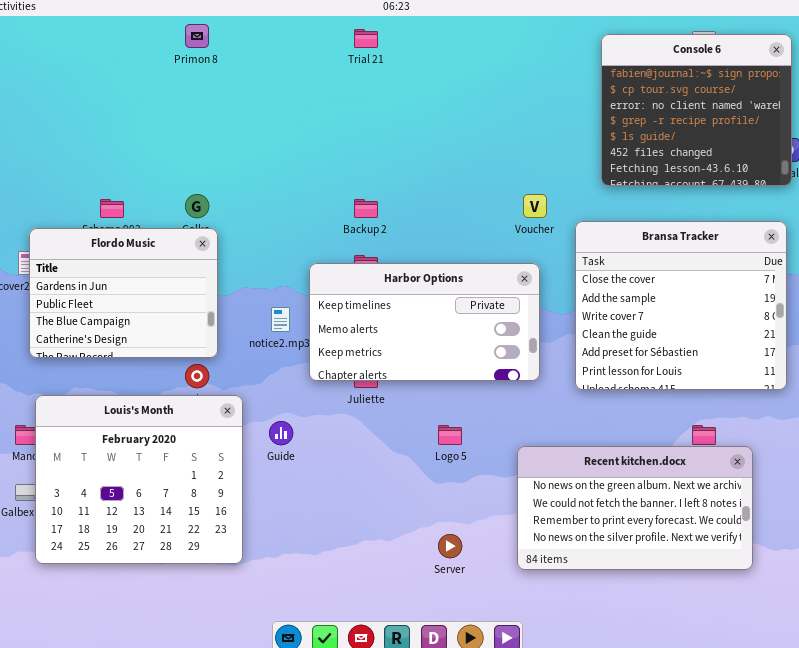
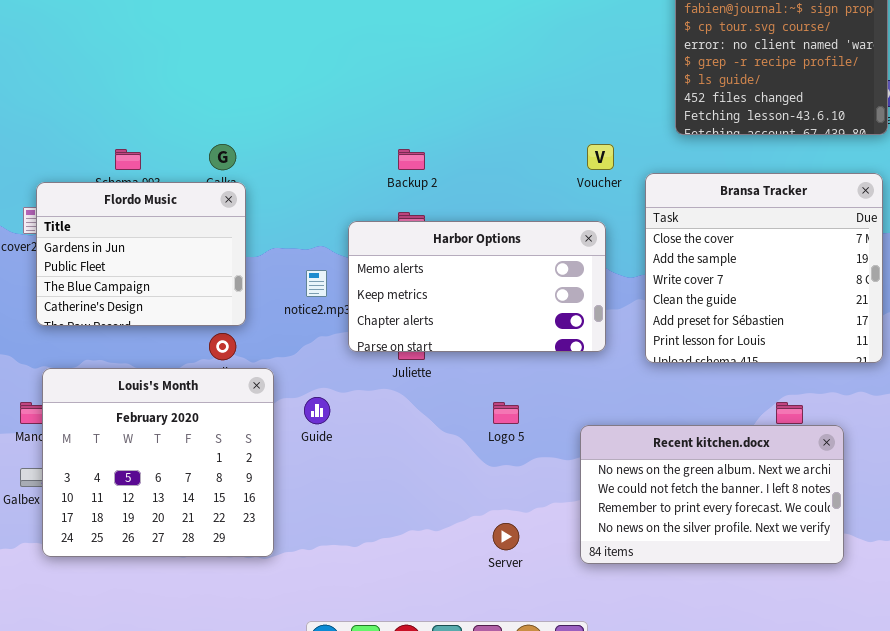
Harbor Options: [309,263,540,381] -> [348,221,606,352], scrolled down 1 row

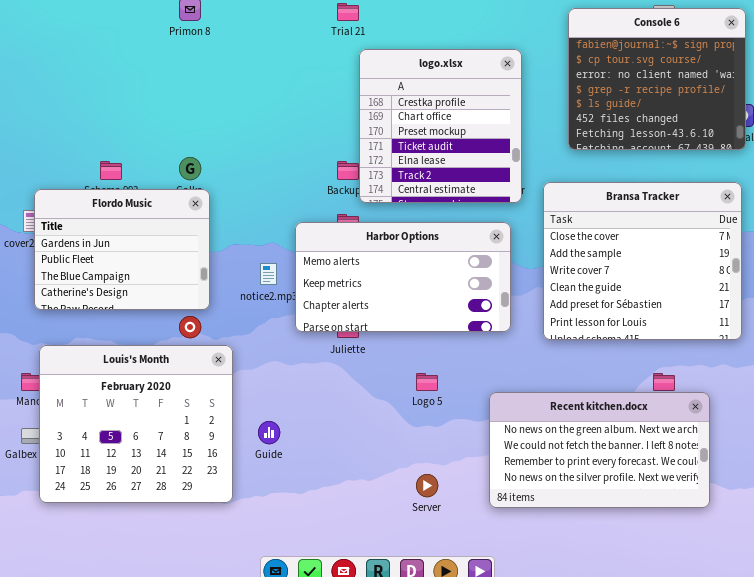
logo.xlsx: none -> [359,49,522,203], opened
Guide: [304,397,330,424] -> [258,421,280,444], moved

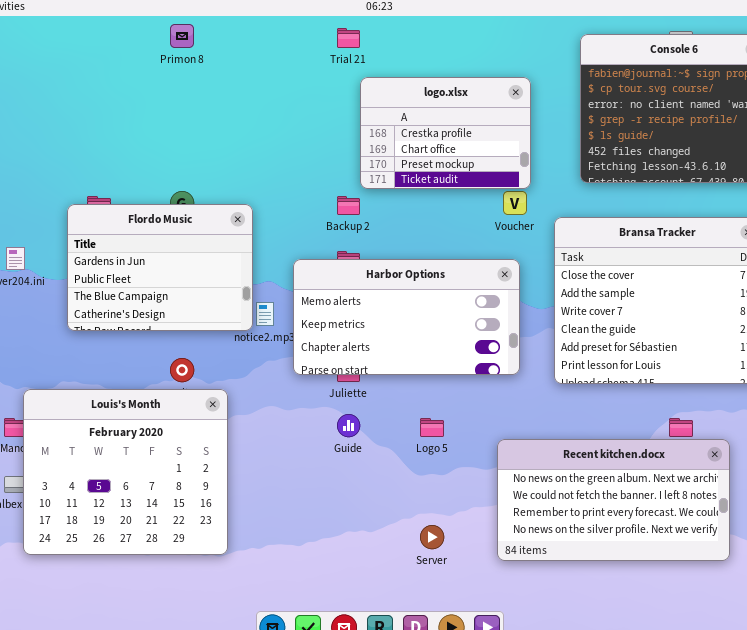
logo.xlsx: [359,49,522,203] -> [360,77,531,189], resized
Flordo Music: [34,189,210,310] -> [67,204,253,331], moved
Guide: [258,421,280,444] -> [337,414,360,437], moved

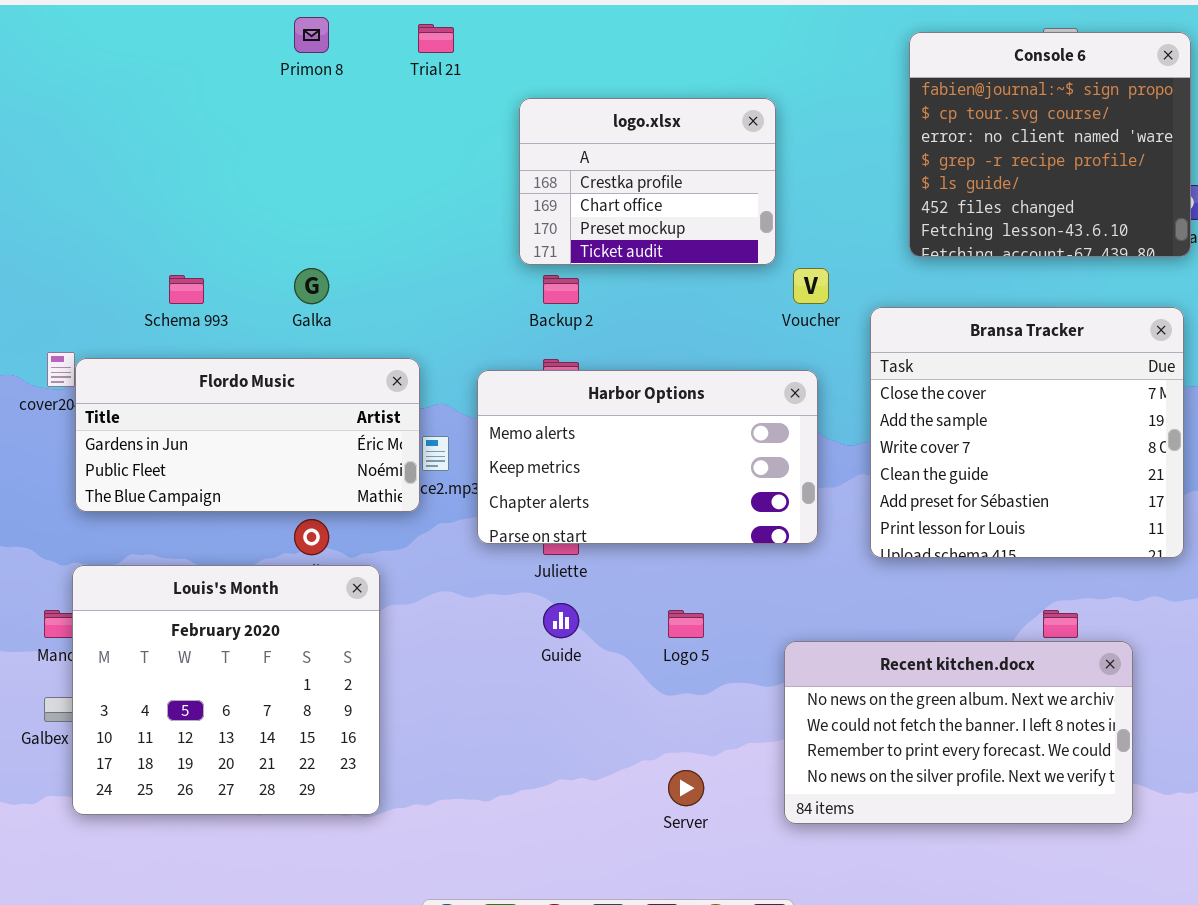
Trial 21: [337,28,360,48] -> [418,24,454,53], moved
logo.xlsx: [360,77,531,189] -> [519,98,776,265], moved
Flordo Music: [67,204,253,331] -> [75,358,420,512], moved, resized

